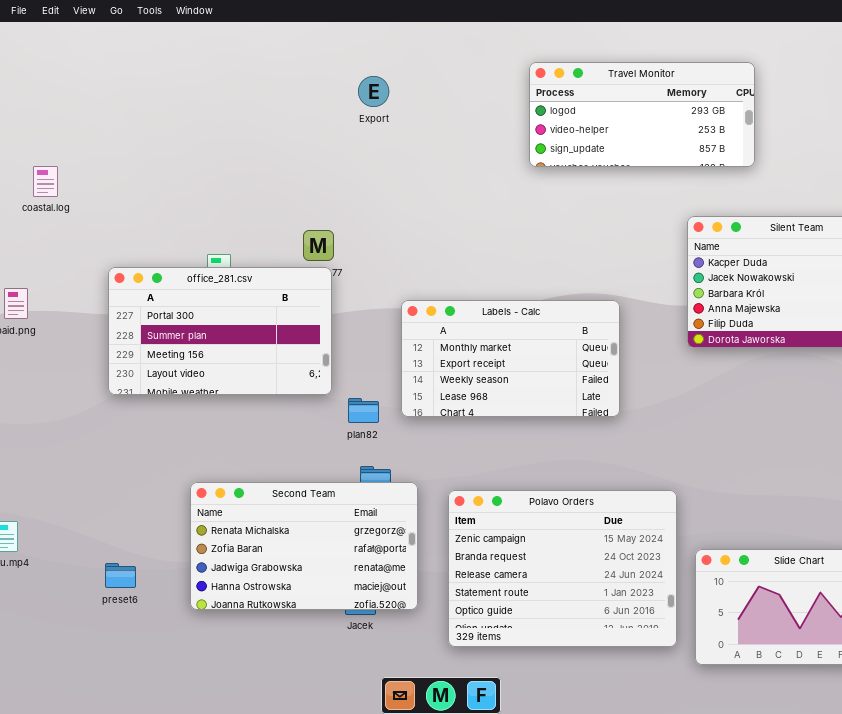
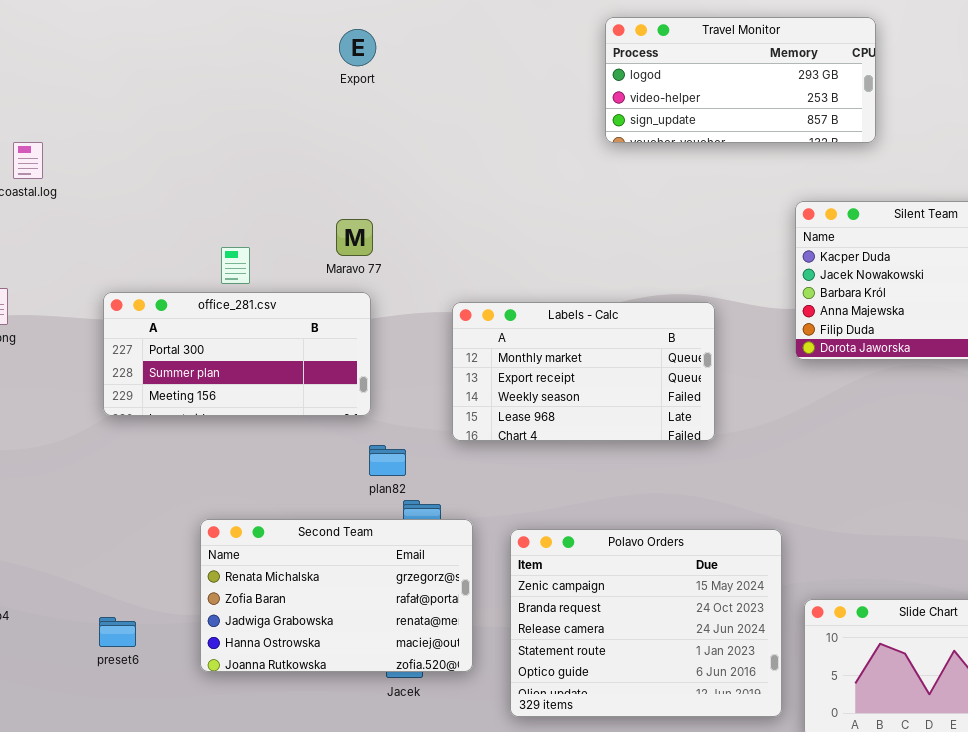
Export: [358,76,389,107] -> [339,29,376,66], moved
office_281.csv: [108,267,332,395] -> [103,292,371,416], resized
plan82: [348,398,379,423] -> [369,445,406,476], moved

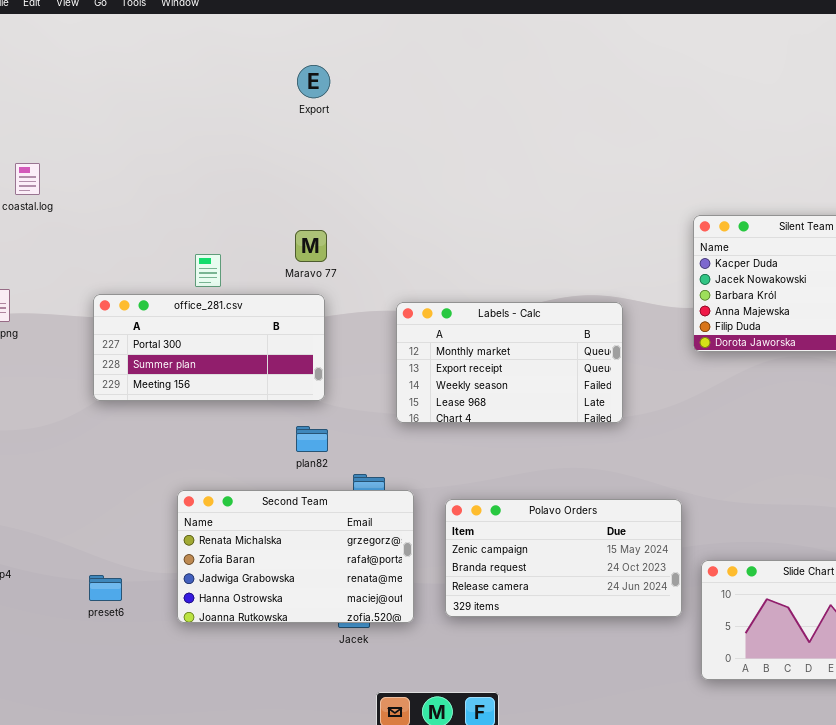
Travel Monitor: [605,17,876,143] -> none, closed
plan82: [369,445,406,476] -> [296,426,328,452], moved
Polavo Orders: [510,529,782,717] -> [445,499,682,617], resized

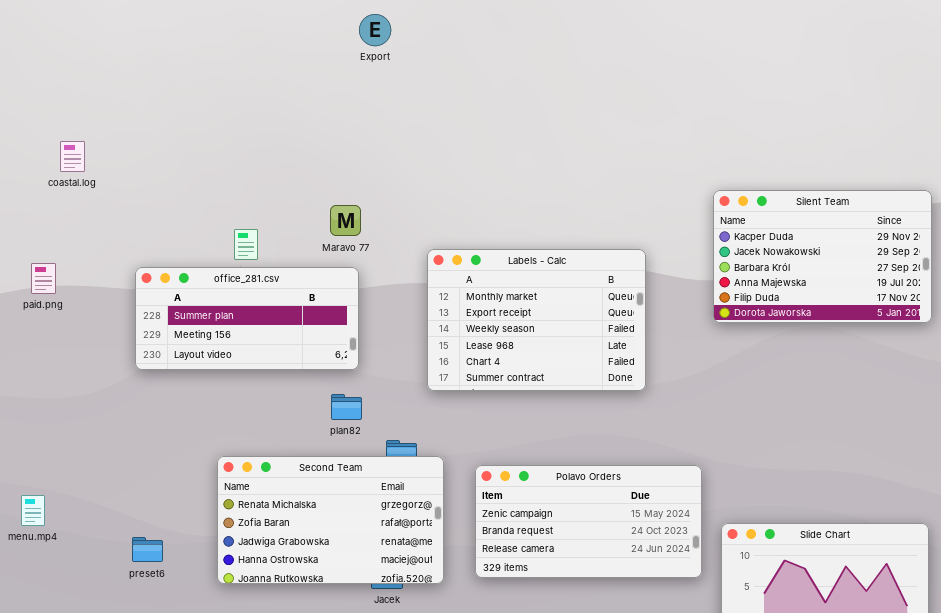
Export: [297,65,330,98] -> [359,14,391,46], moved
office_281.csv: [93,294,325,401] -> [135,267,359,370], scrolled down 1 row
Labels - Calc: [396,302,623,423] -> [427,249,646,391], resized

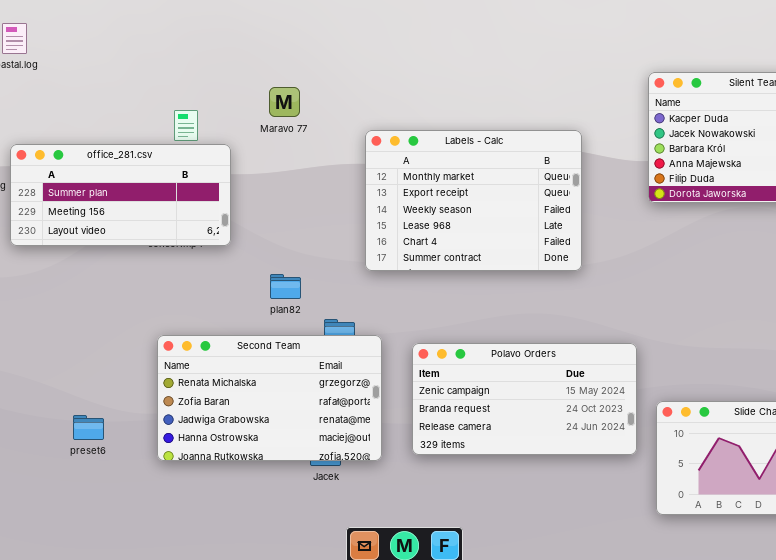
office_281.csv: [135,267,359,370] -> [10,144,231,246], moved

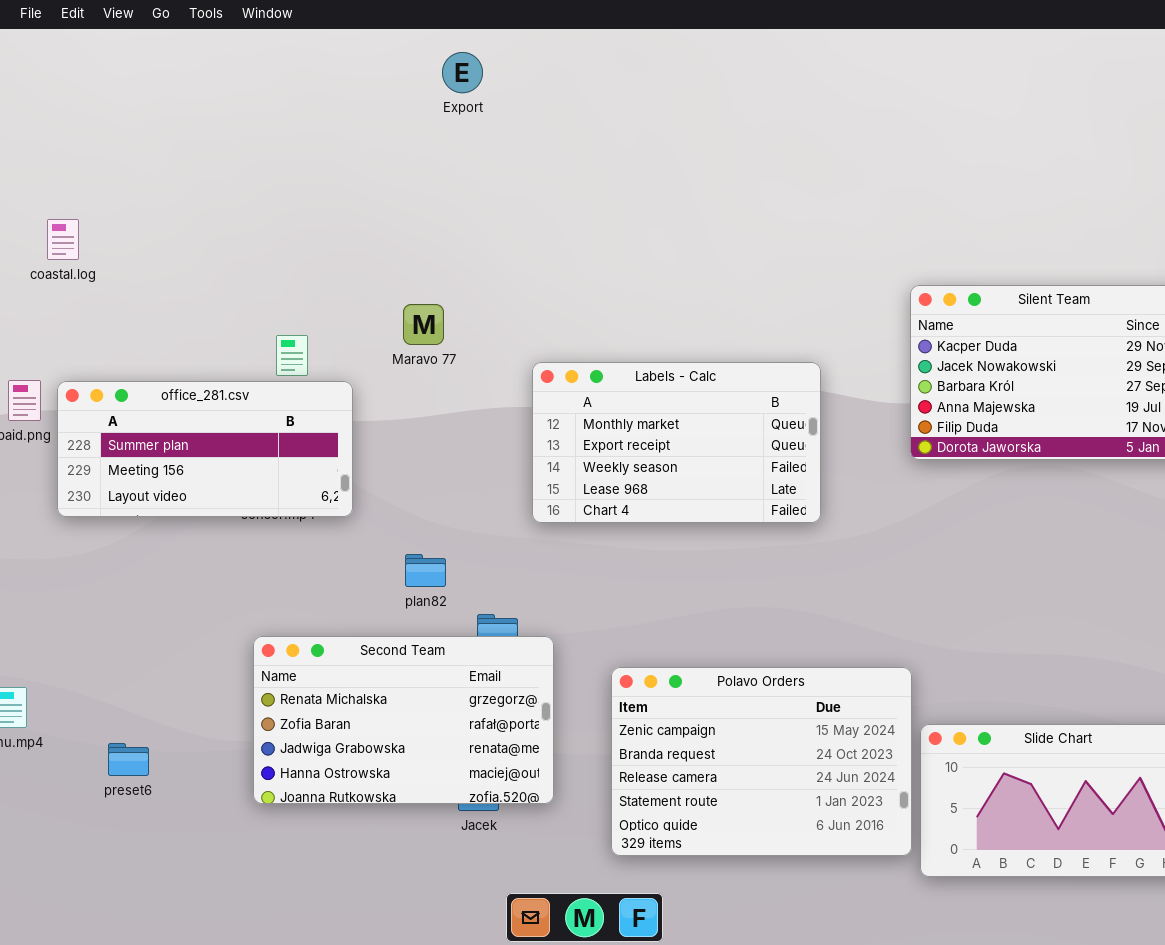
Labels - Calc: [365,130,582,271] -> [532,362,821,523], resized
Polavo Orders: [412,343,637,455] -> [611,667,912,856], moved, resized
preset6: [73,415,104,440] -> [108,743,149,776], moved

